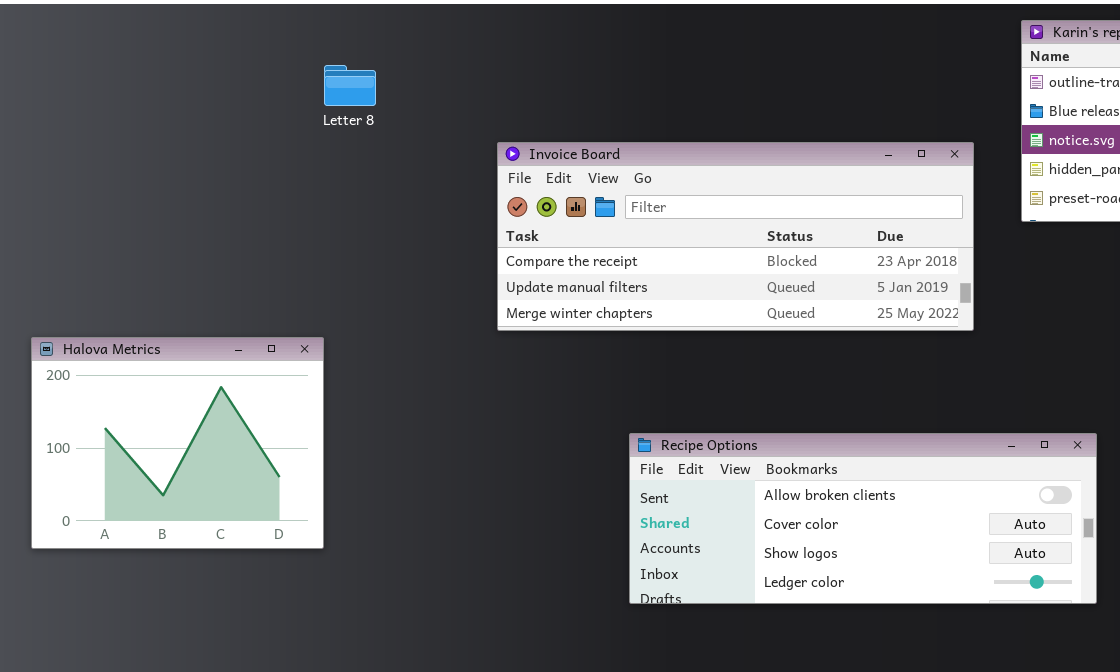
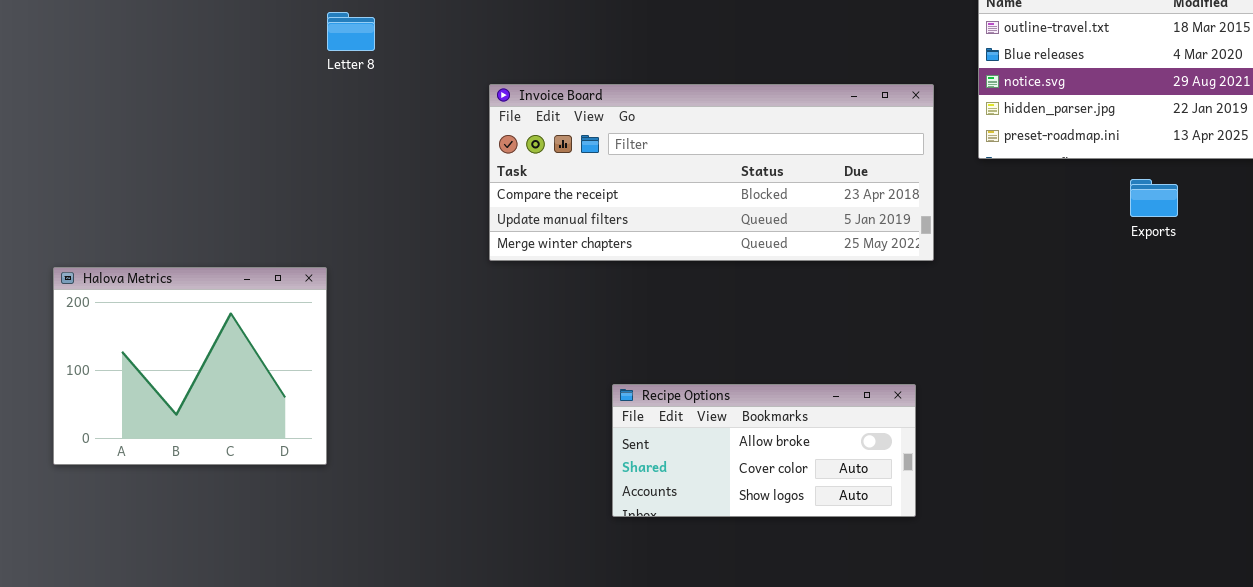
Recipe Options: [629,433,1097,604] -> [612,384,916,517], resized

